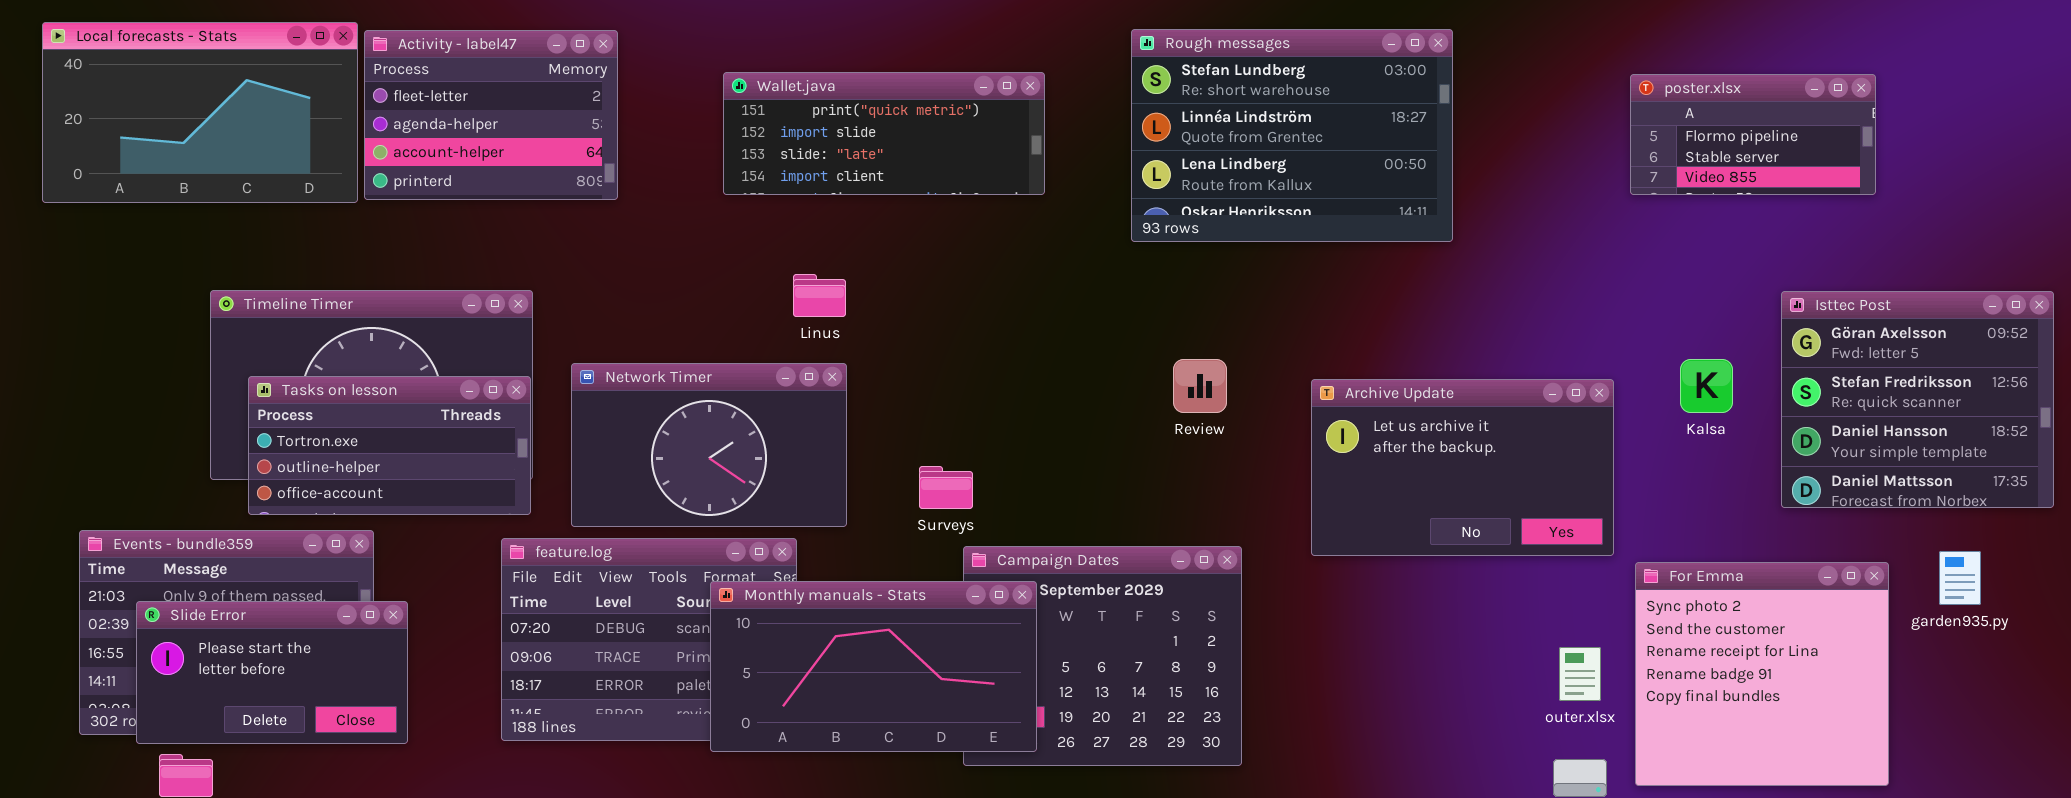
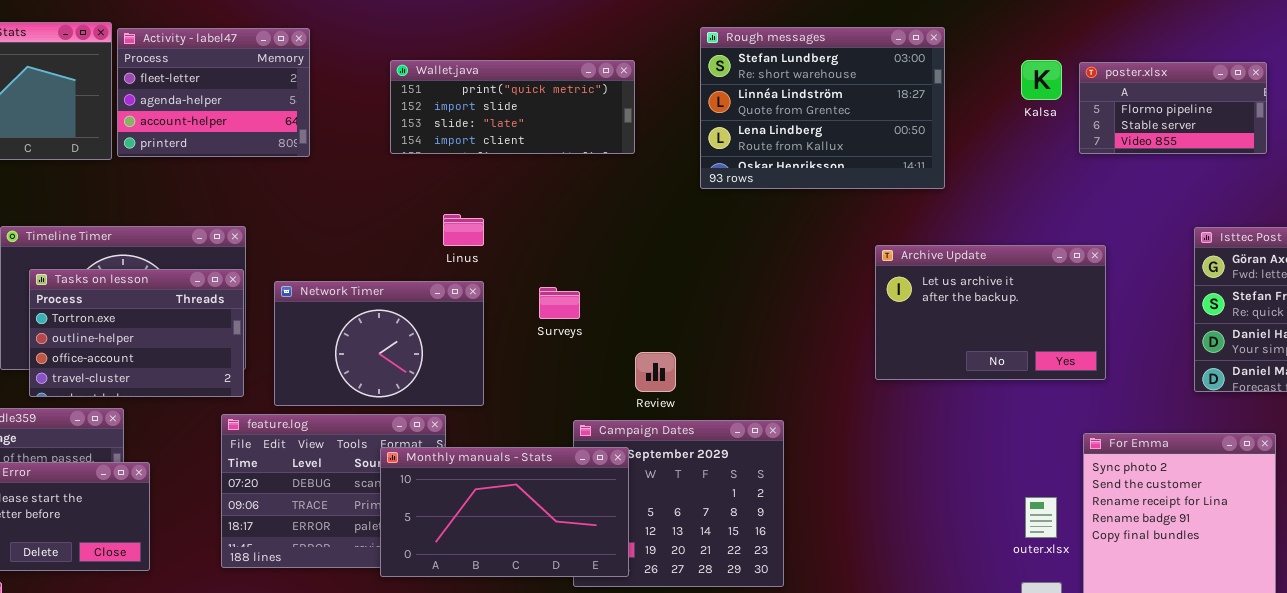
Review: [1173,359,1227,413] -> [635,352,676,392], moved
Kalsa: [1680,359,1733,413] -> [1021,60,1062,100], moved
Tasks on lesson: [248,376,531,515] -> [29,269,244,397], resized
Archive Update: [1311,379,1614,556] -> [875,245,1106,380], moved
Surveys: [919,466,973,509] -> [539,287,580,319], moved

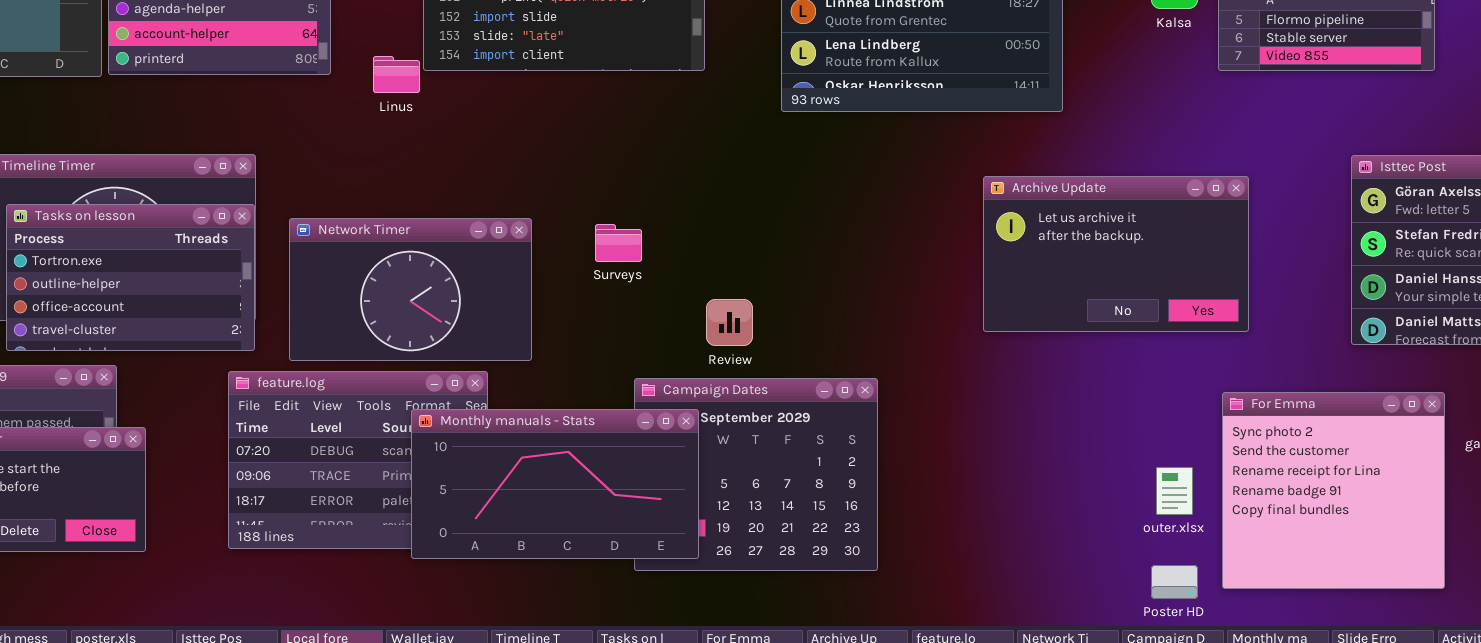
Linus: [443,214,484,246] -> [373,56,420,93], moved

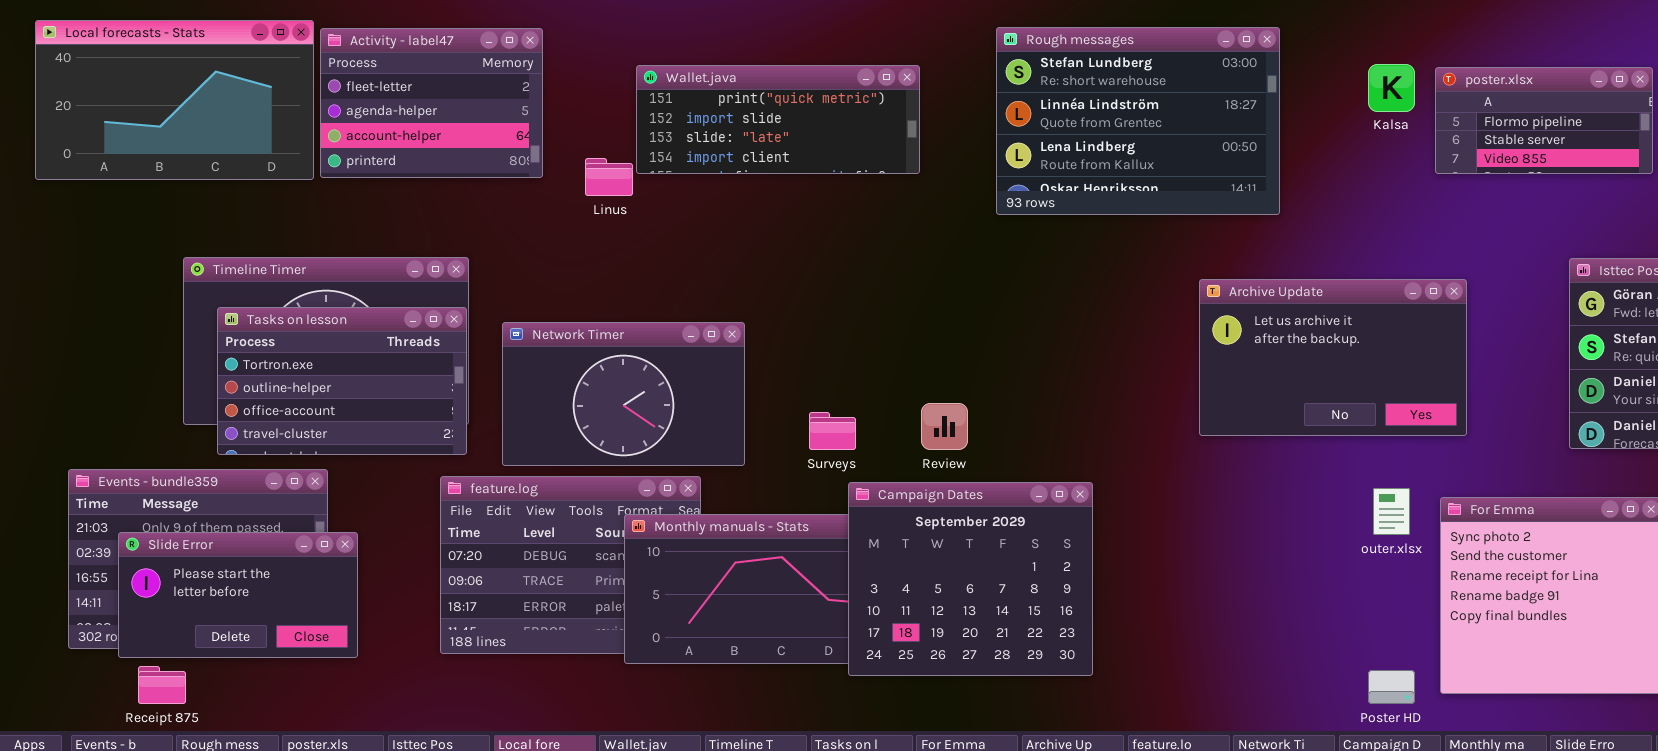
Surveys: [595,224,642,262] -> [809,412,856,450], moved
Campaign Dates: [634,378,878,571] -> [848,482,1093,676], raised
outer.xlsx: [1156,467,1193,515] -> [1373,488,1410,535], moved

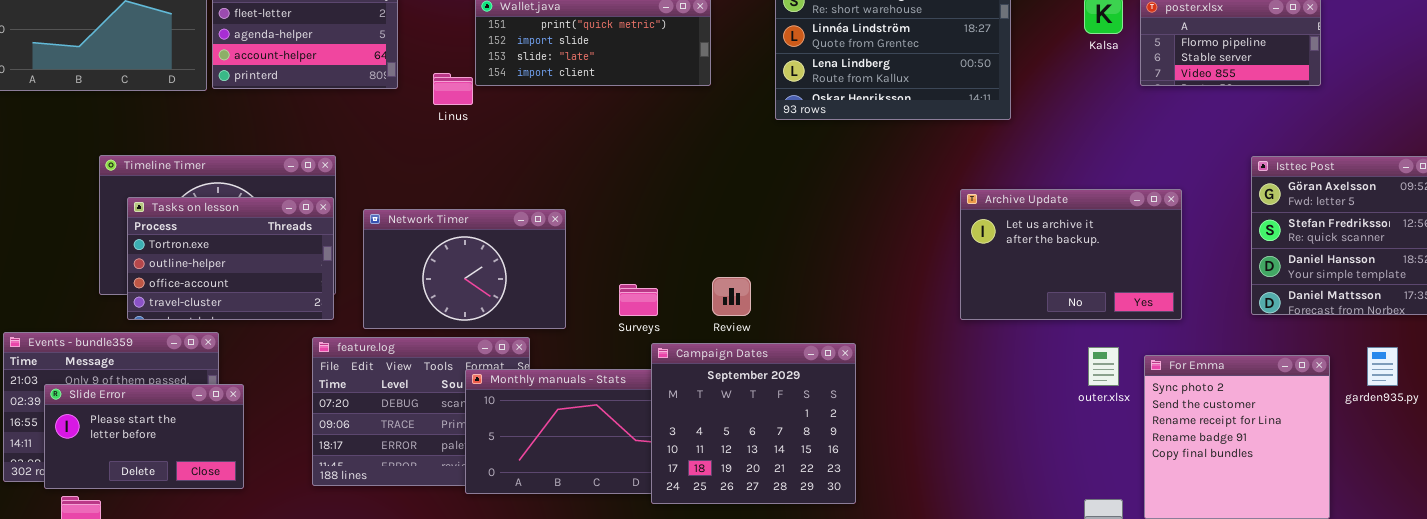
Archive Update: [1199,279,1467,436] -> [960,189,1182,320], moved

